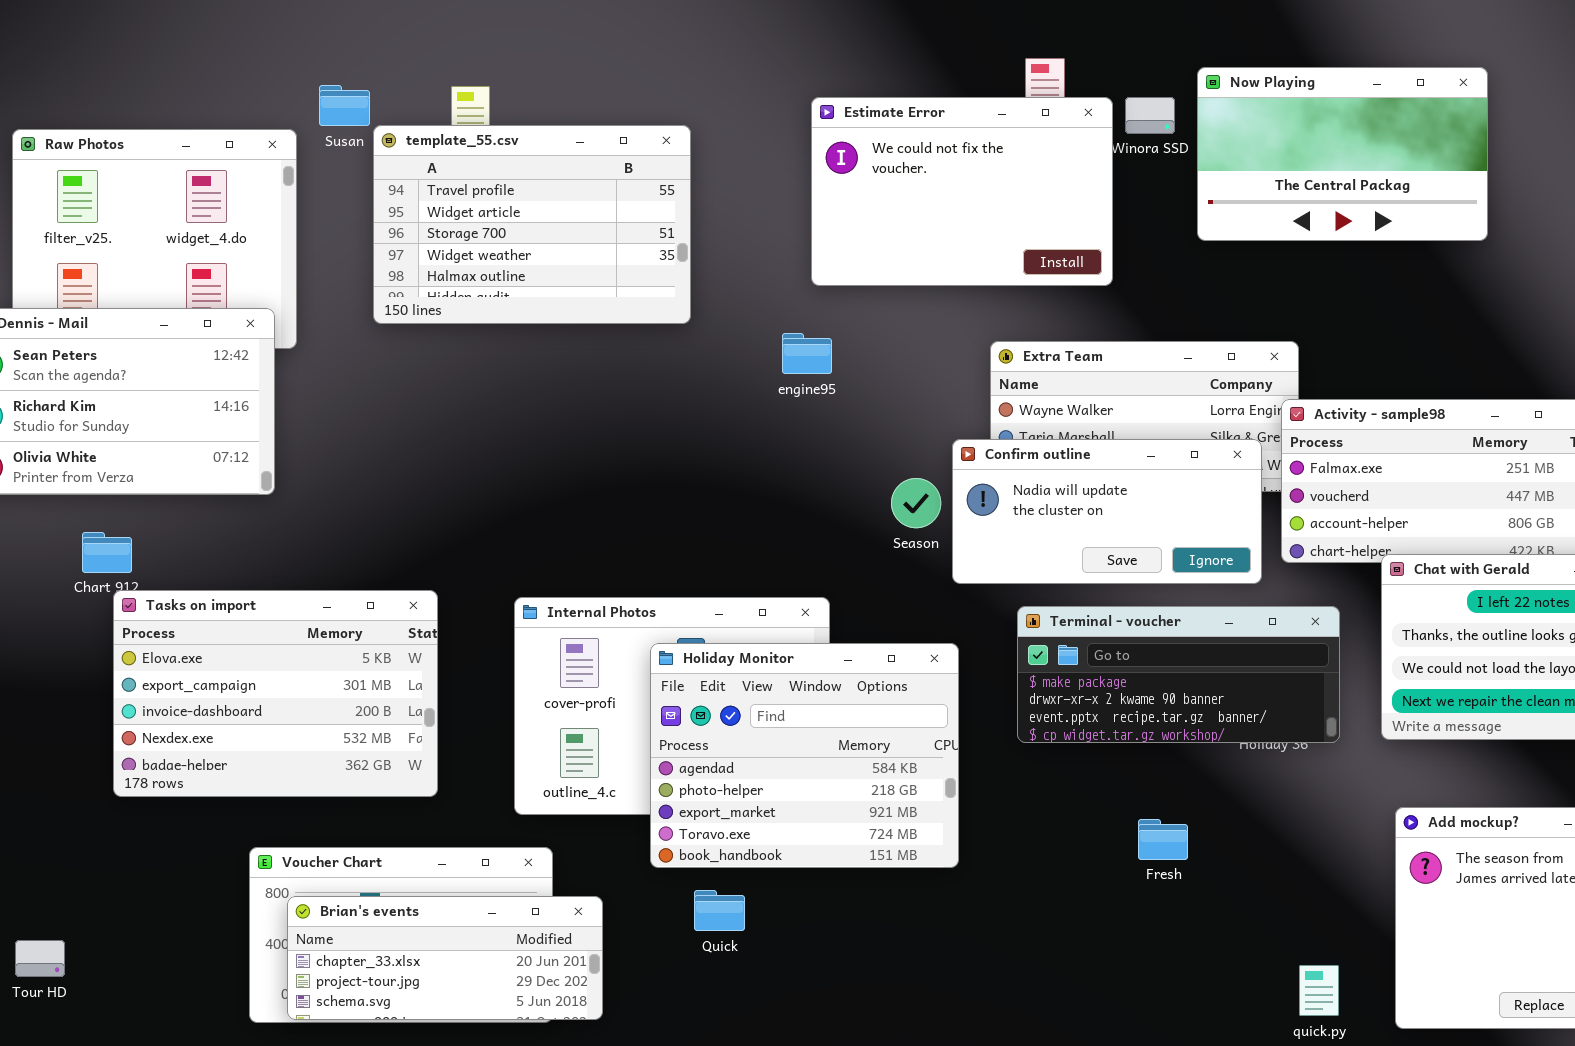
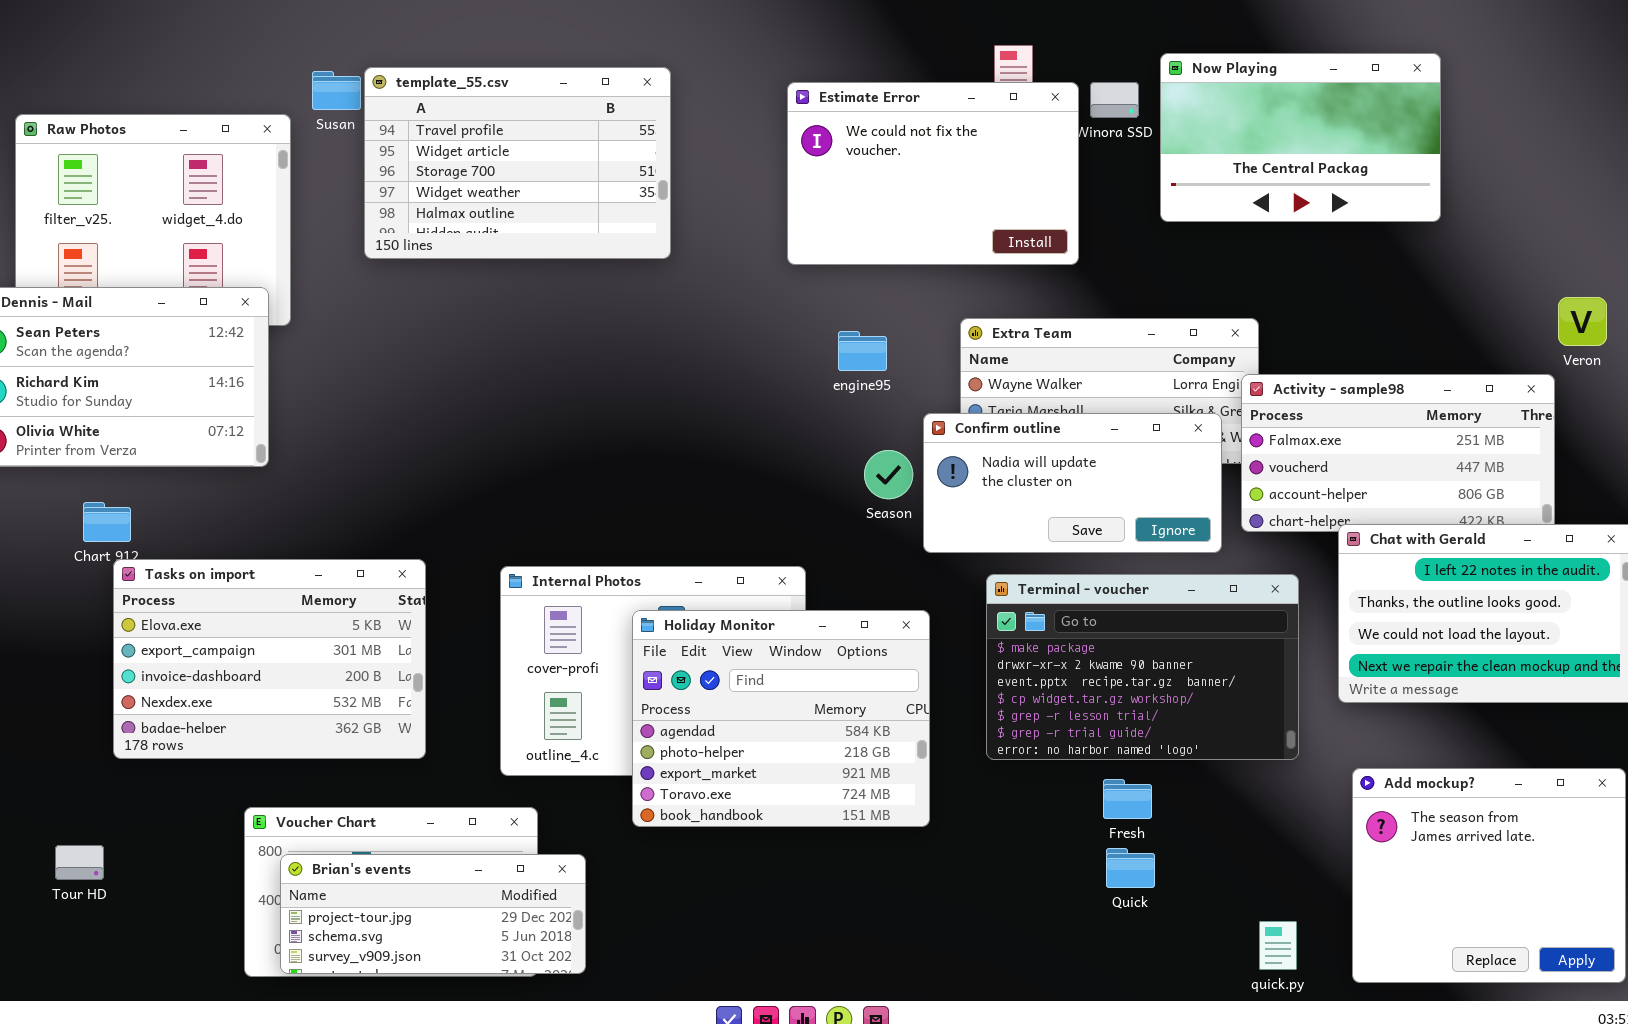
template_55.csv: [373,125,691,324] -> [364,67,671,259], moved
engine95: [782,333,832,374] -> [838,331,887,371], moved
Terminal - voucher: [1017,606,1340,743] -> [986,574,1299,760], resized
Quick: [694,890,745,931] -> [1106,848,1155,888], moved
Brian's events: [287,896,603,1020] -> [280,854,586,974], scrolled down 1 row
Tour HD: [15,940,65,977] -> [55,845,104,880], moved

